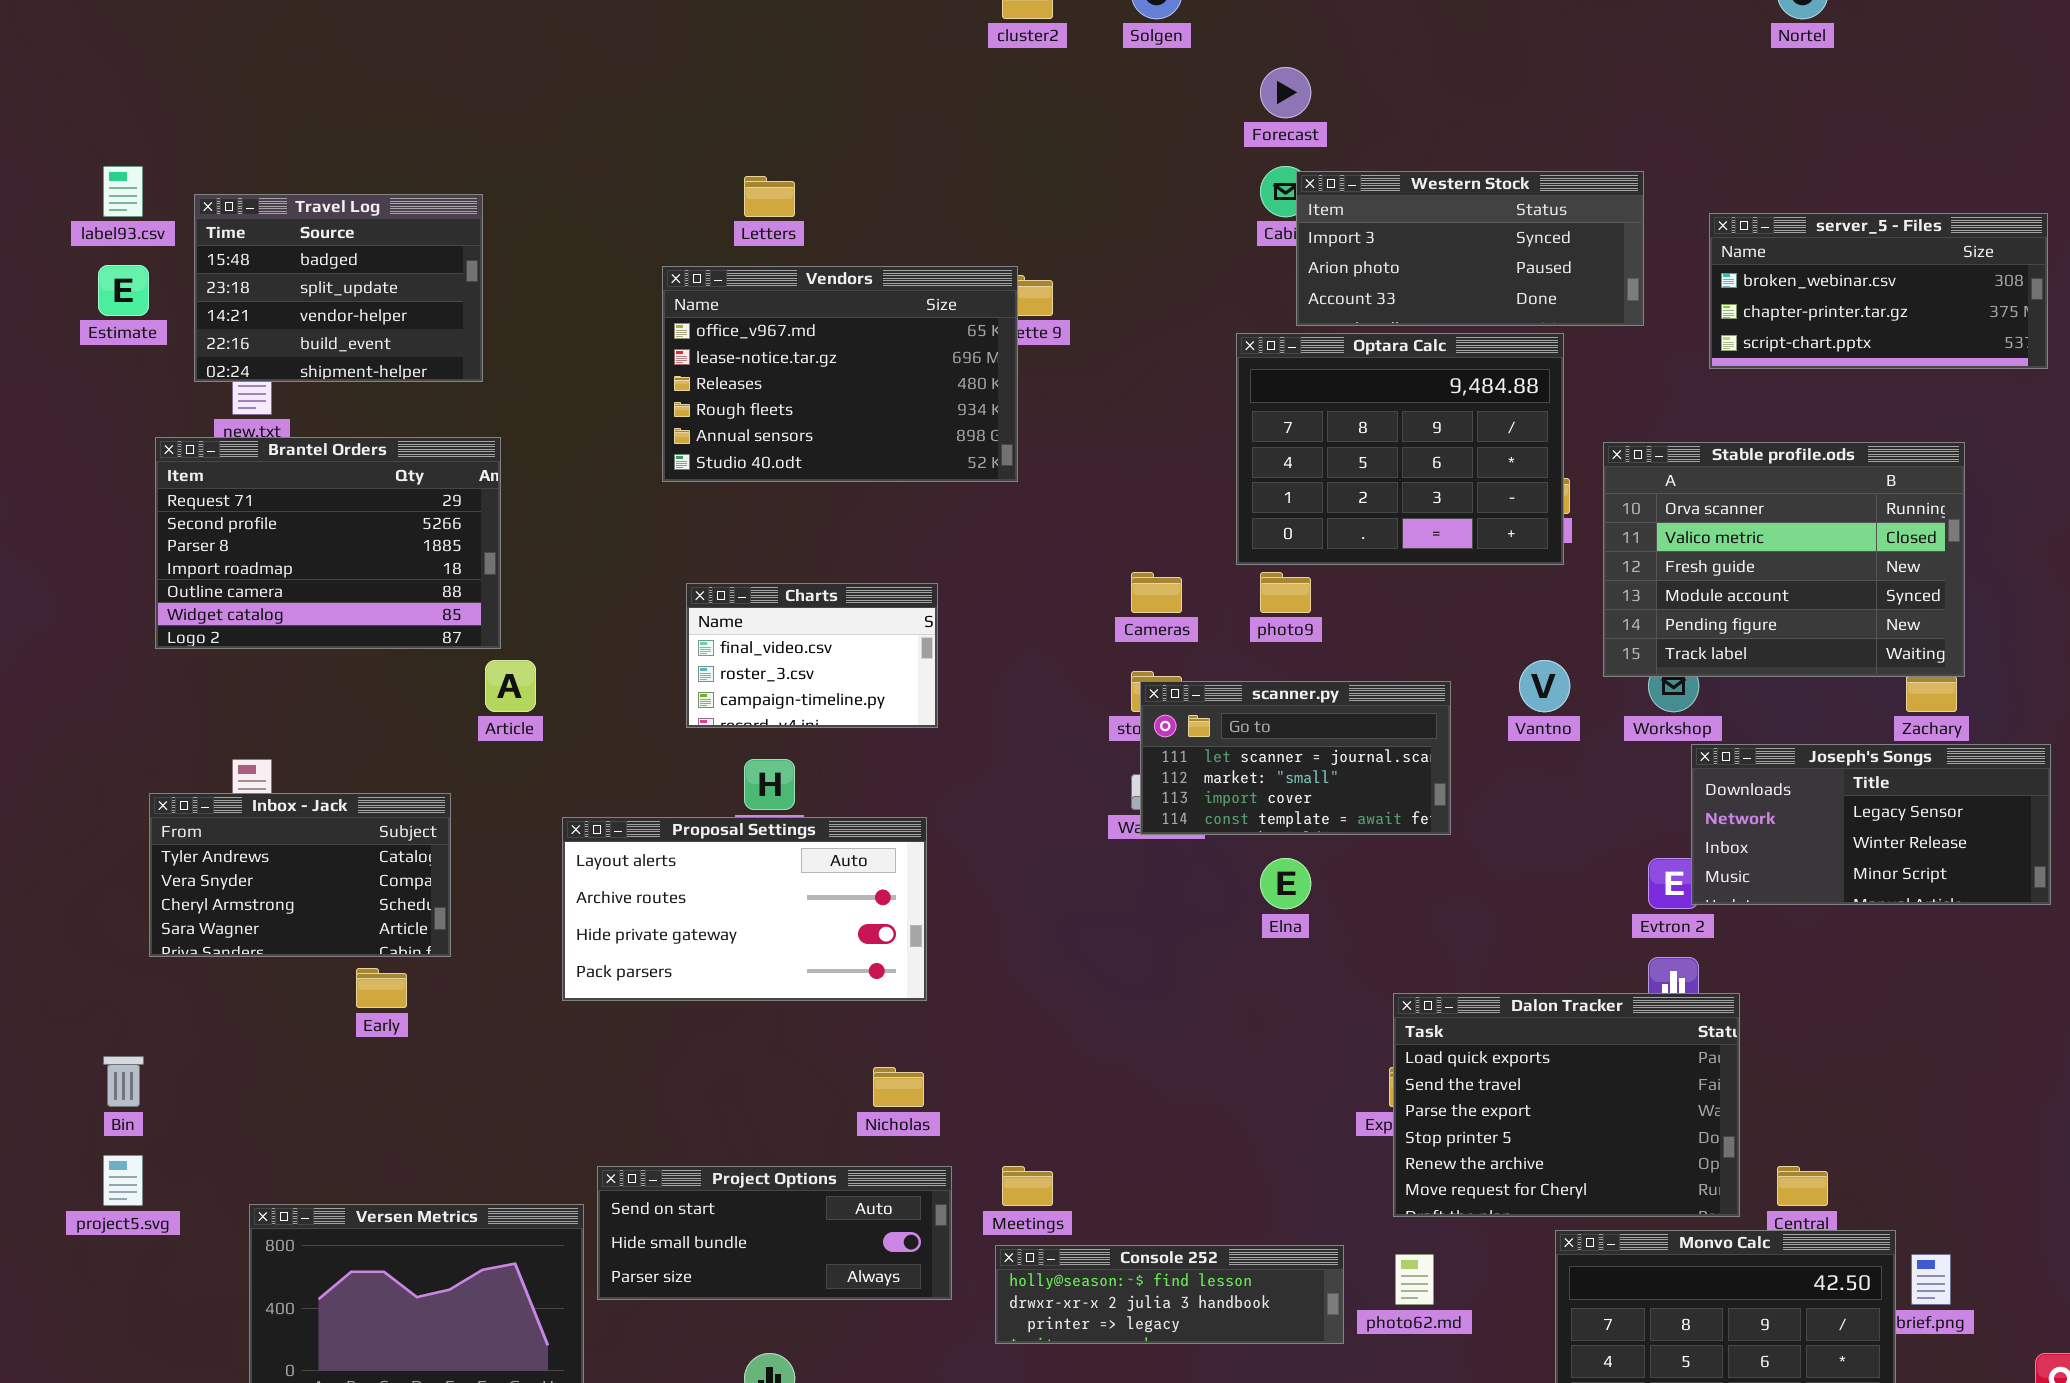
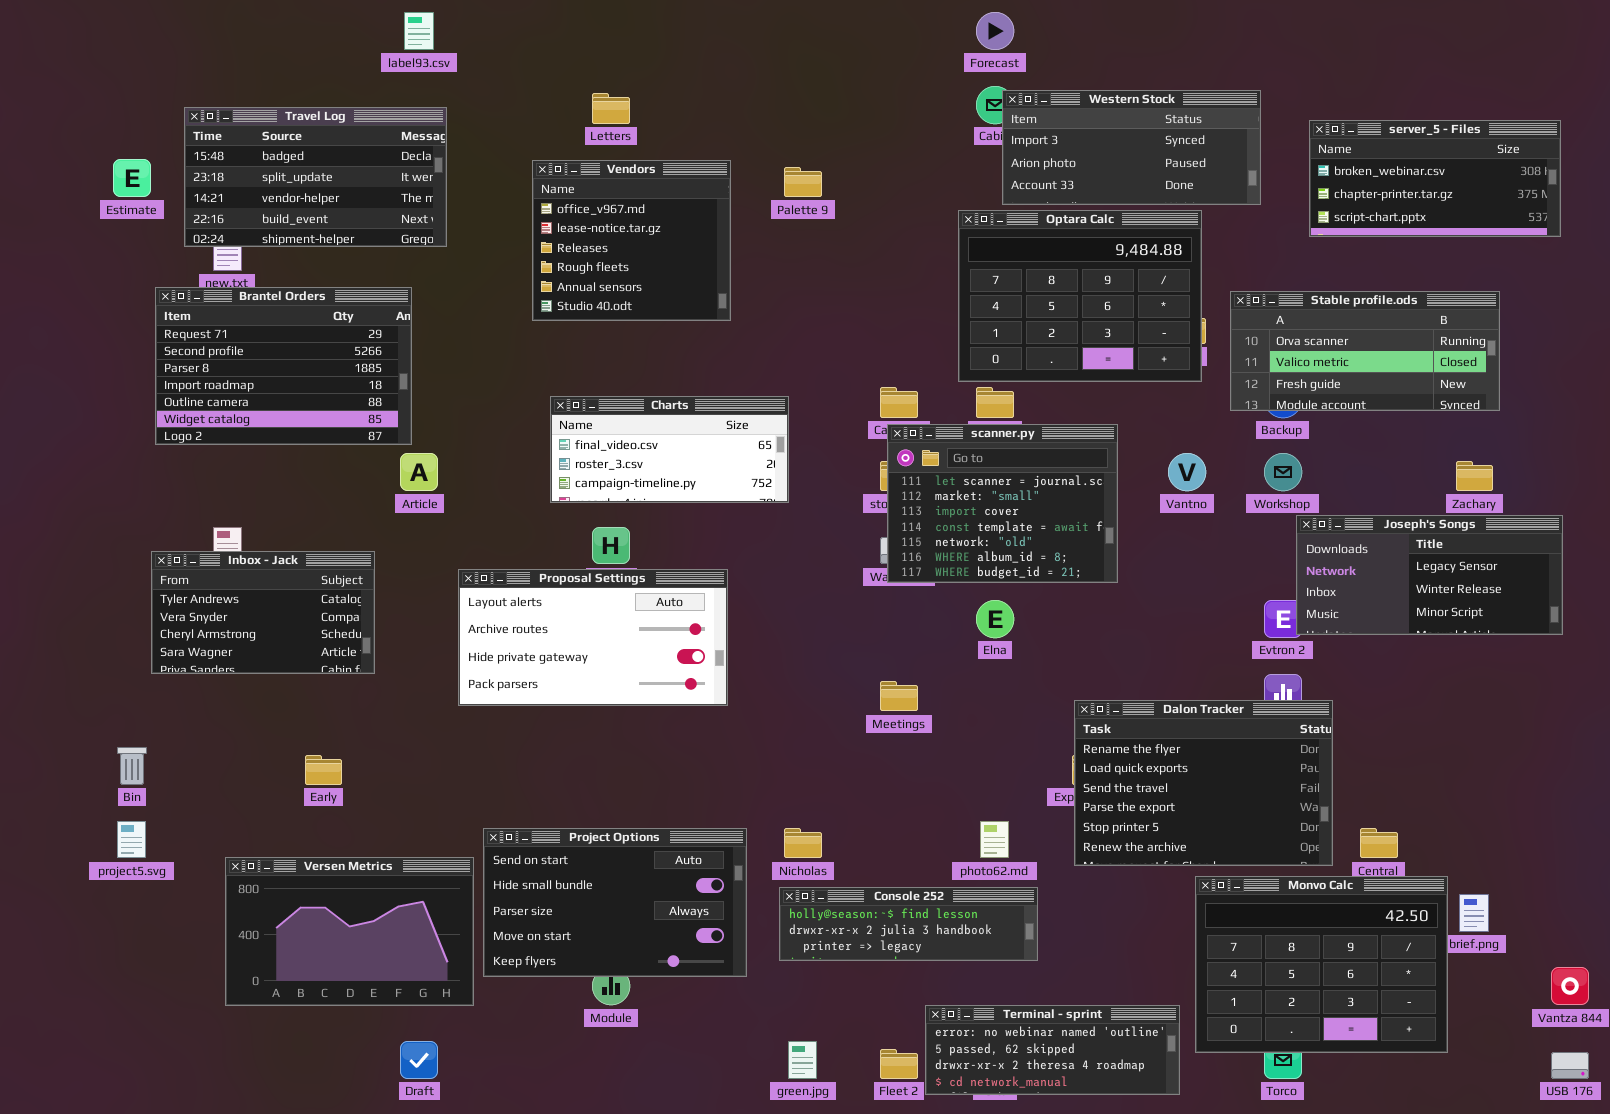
label93.csv: [103,166,143,217] -> [404,12,434,50], moved
Travel Log: [194,194,483,382] -> [184,107,447,247], resized
Vendors: [662,266,1018,482] -> [532,160,731,321], resized
Stable profile.ods: [1603,442,1965,677] -> [1230,291,1500,411], resized
Charts: [686,583,938,728] -> [550,396,789,503], resized
scanner.py: [1140,681,1451,835] -> [887,424,1118,583], resized
Early: [356,968,407,1008] -> [305,755,342,785], moved
Dalon Tracker: [1393,993,1740,1217] -> [1074,700,1333,866], scrolled up 1 row
Nicholas: [873,1067,924,1107] -> [784,828,822,858], moved
Project Options: [597,1166,952,1300] -> [483,828,747,977], resized
Meetings: [1002,1166,1053,1206] -> [880,681,918,711], moved
photo62.md: [1395,1254,1434,1305] -> [980,821,1009,858], moved

